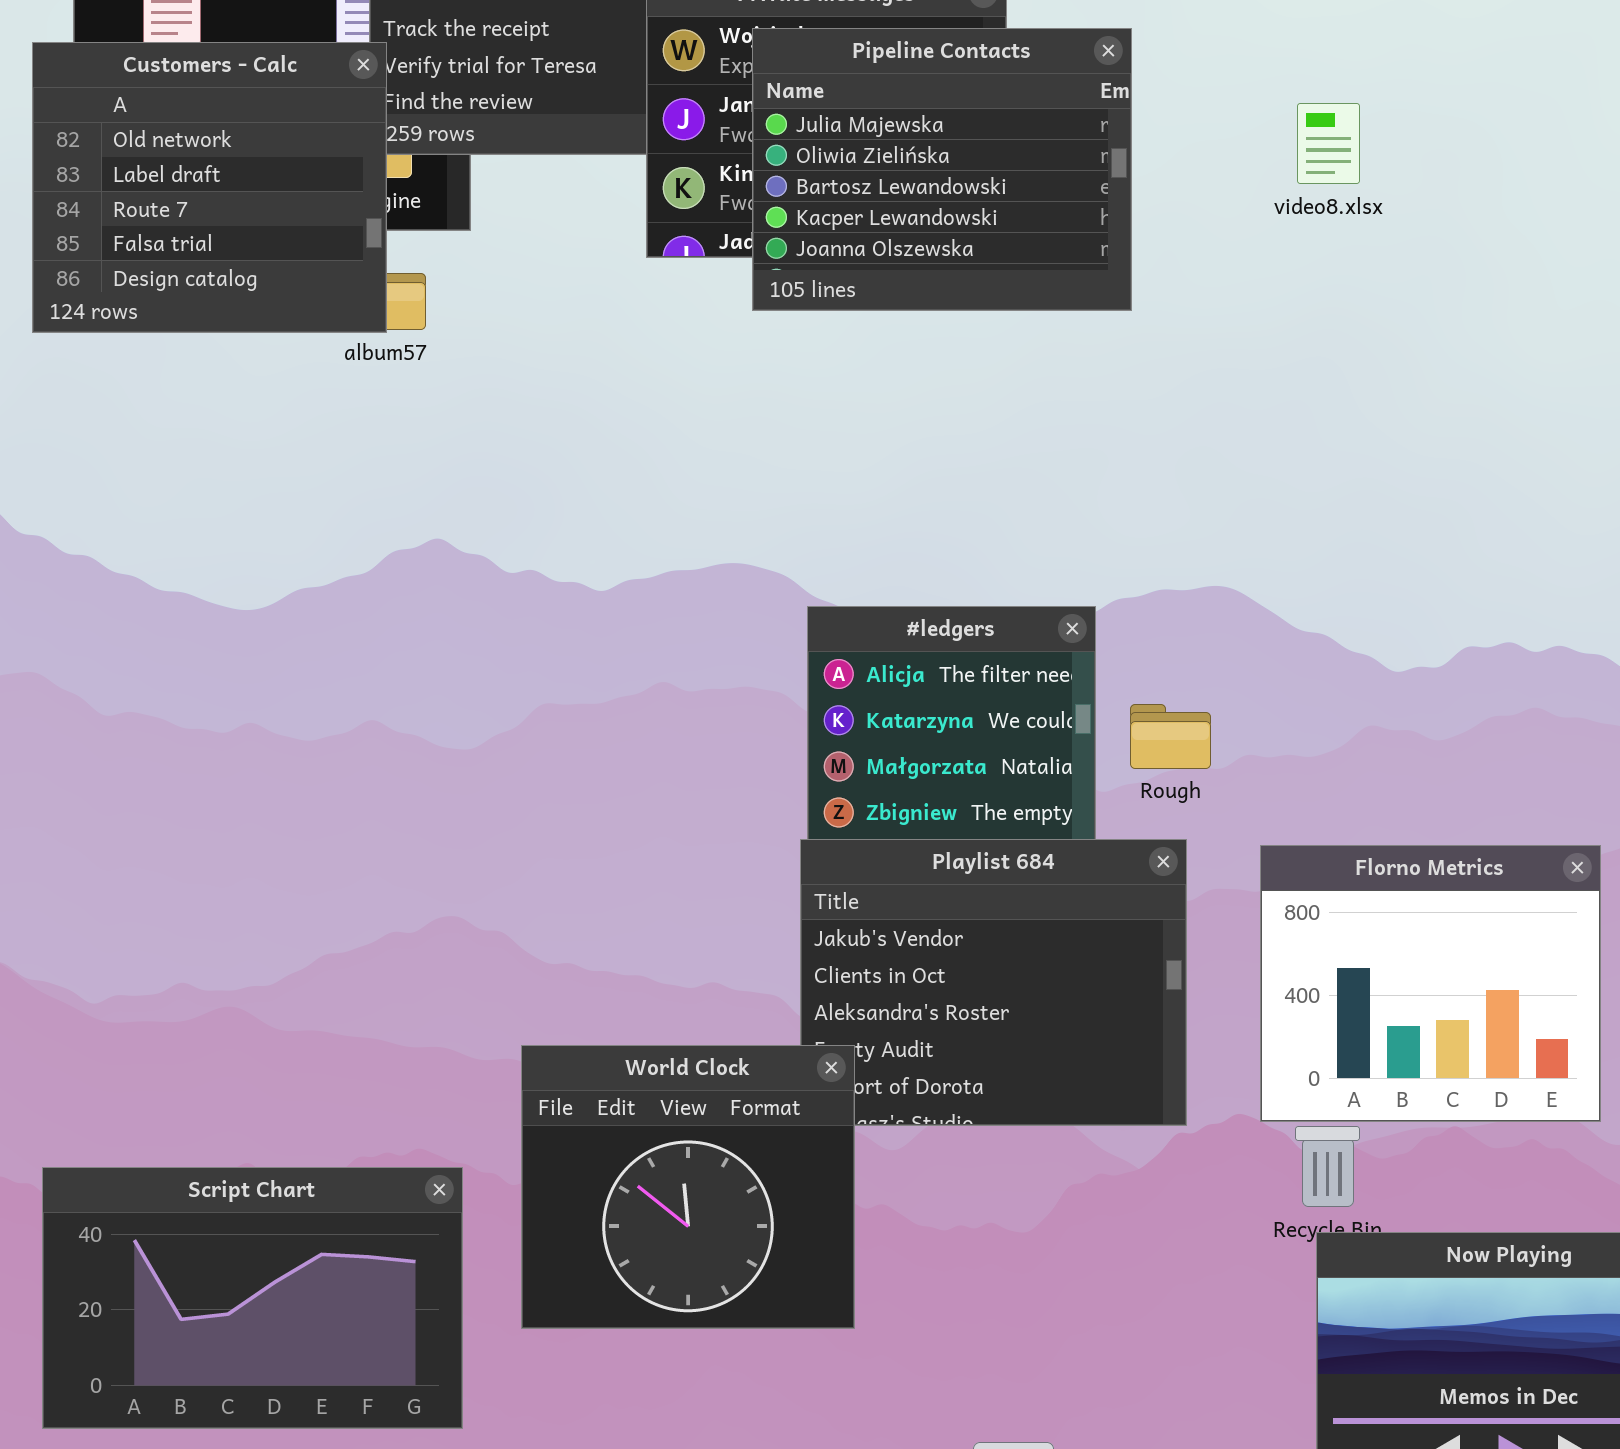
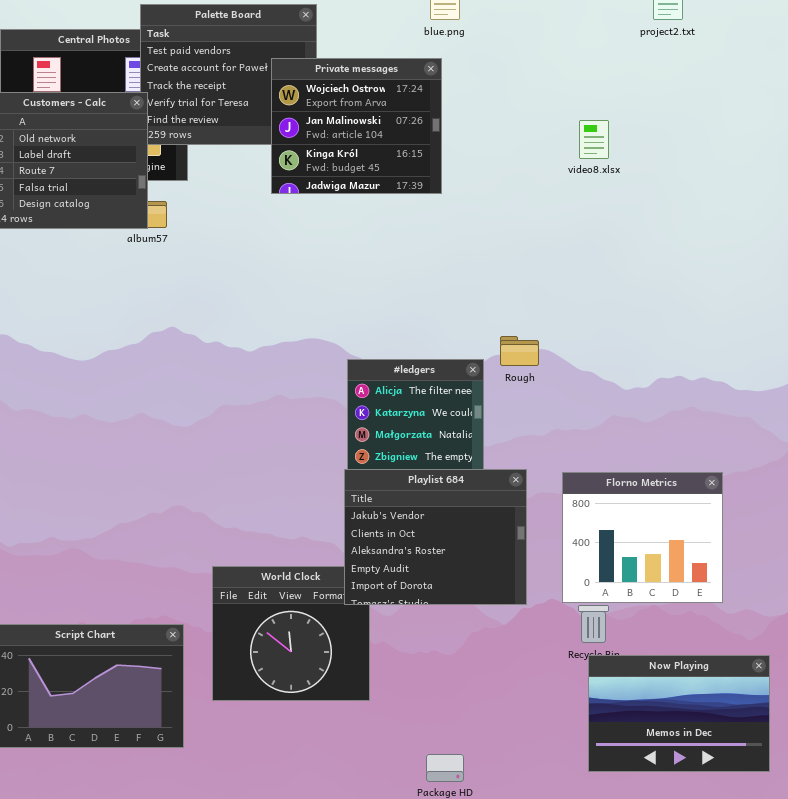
Pipeline Contacts: [752,28,1132,311] -> none, closed
Rough: [1130,704,1211,769] -> [500,336,539,366], moved
Playlist 684: [800,839,1187,1126] -> [344,469,527,605], raised

